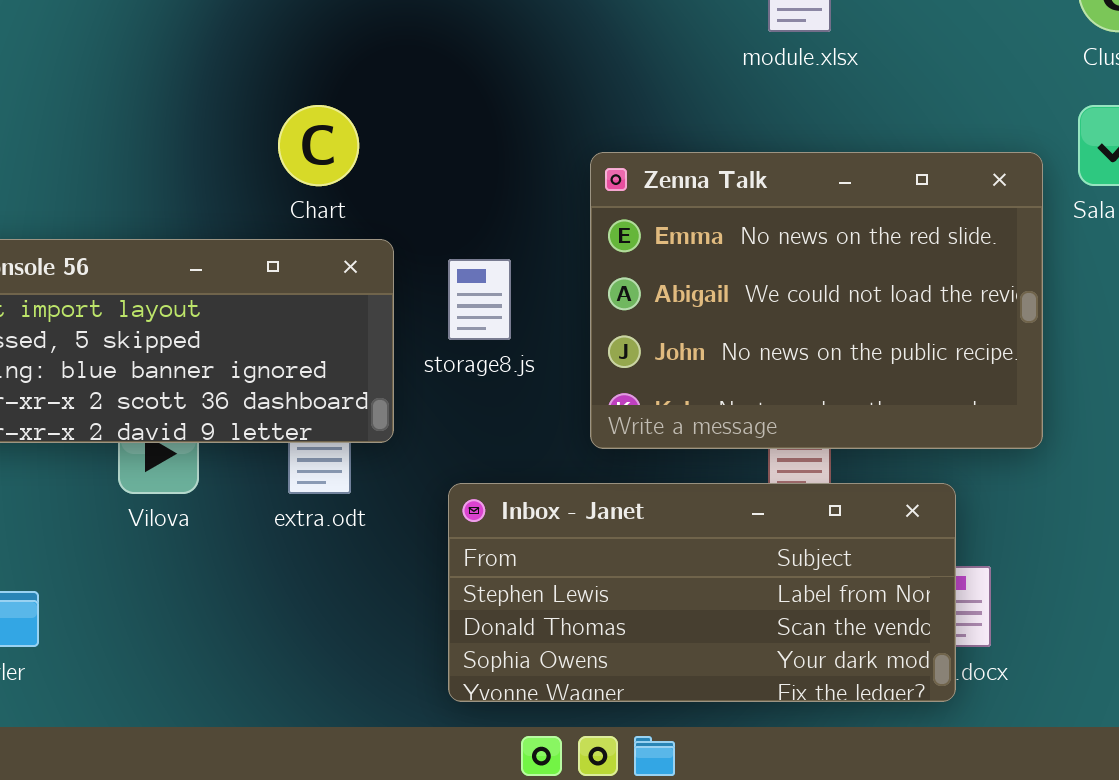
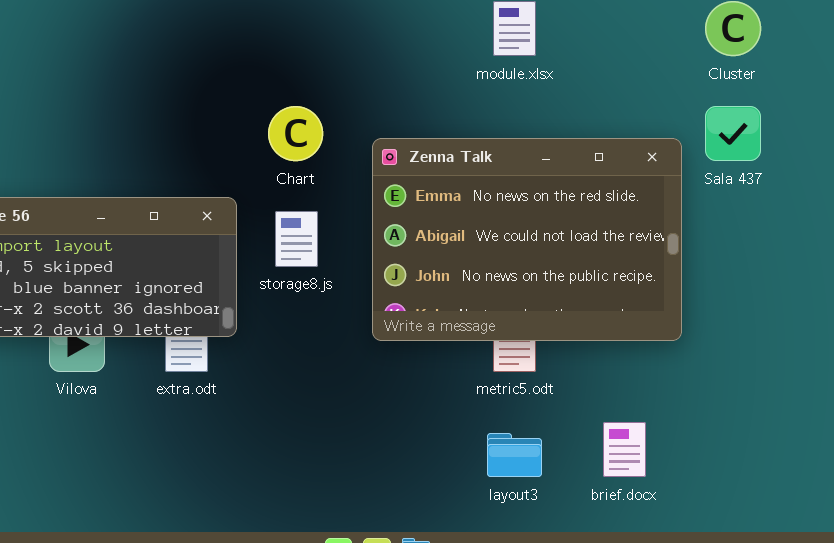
Chart: [278,105,359,186] -> [268,106,323,161], moved
Inbox - Janet: [448,483,956,702] -> none, closed

